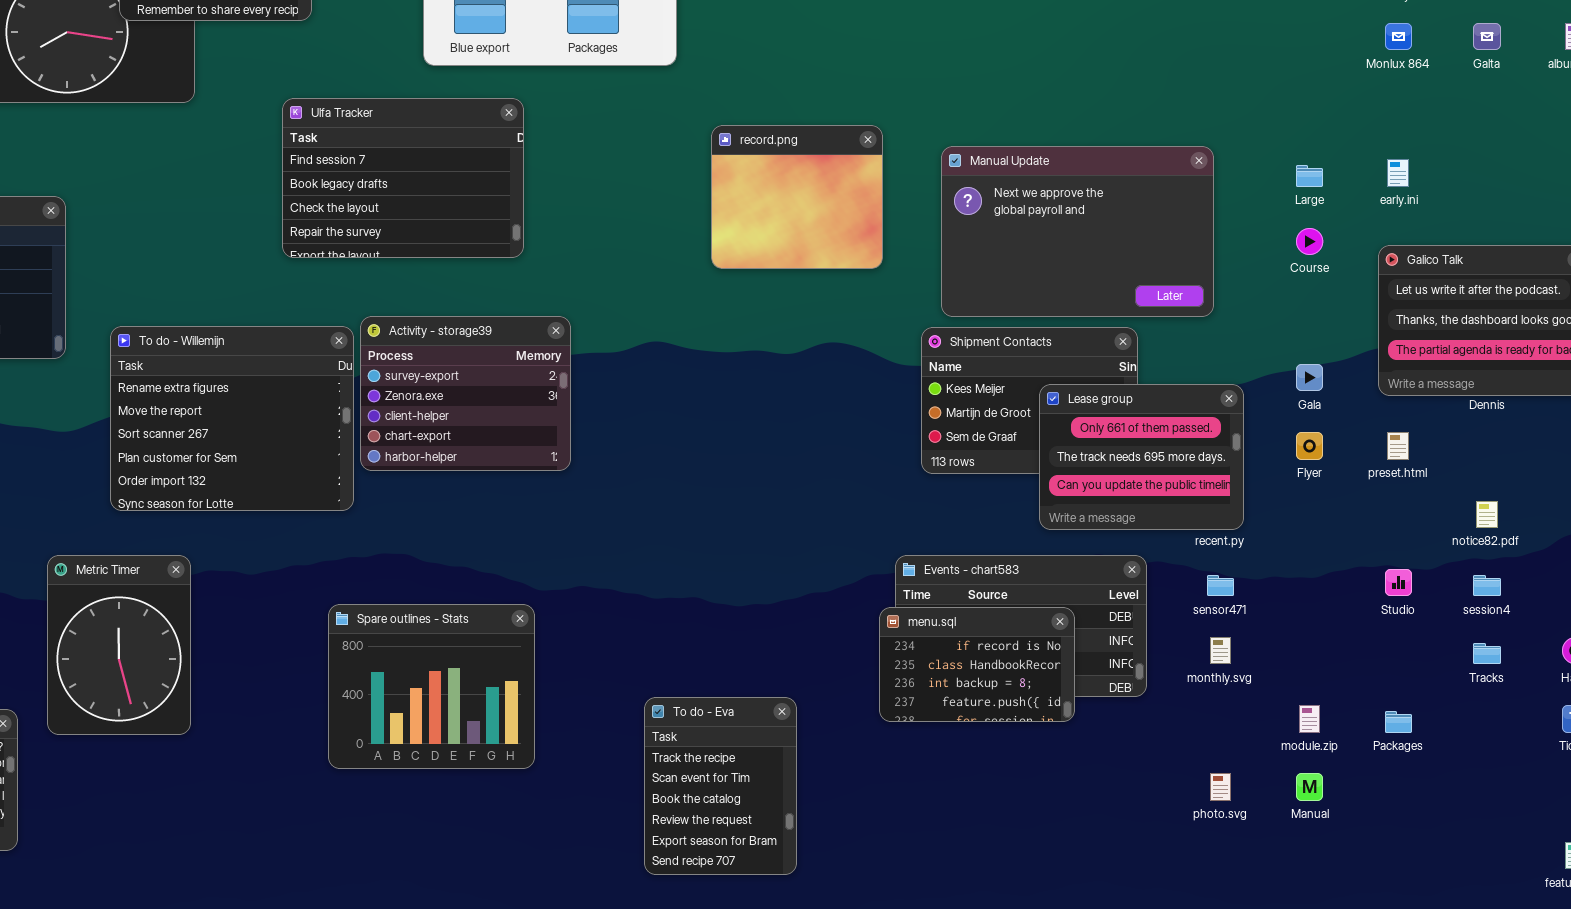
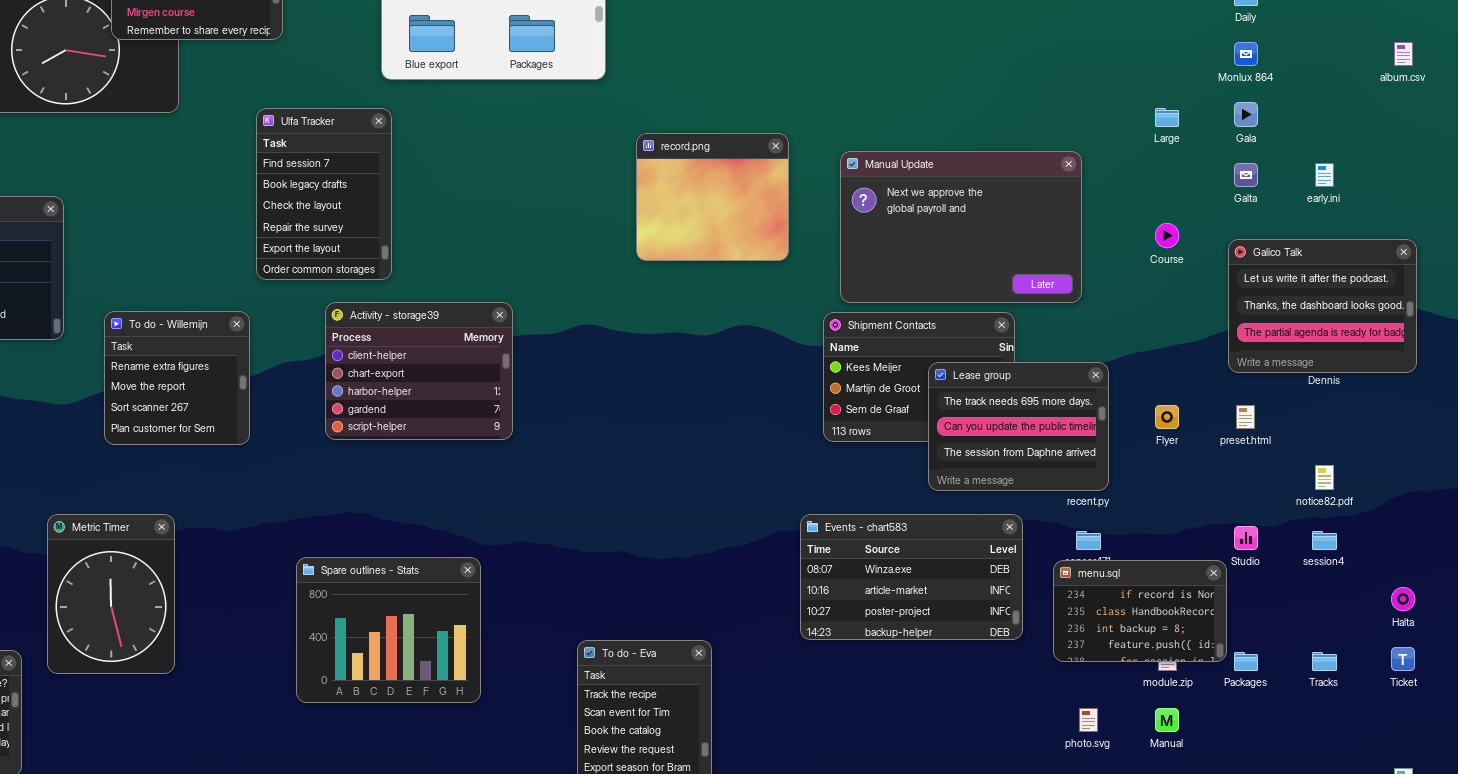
Galta: [1473,23,1501,50] -> [1234,163,1258,187], moved
Ulfa Tracker: [282,98,524,258] -> [256,108,392,280], resized
early.ini: [1387,159,1409,187] -> [1315,163,1334,187], moved
Large: [1296,165,1323,187] -> [1155,108,1179,127], moved
Activity - storage39: [360,316,571,471] -> [325,302,513,440], scrolled down 2 rows
To do - Willemijn: [110,326,354,511] -> [104,311,250,445], resized
Gala: [1296,364,1323,391] -> [1234,102,1258,127], moved
Lease group: [1039,384,1244,530] -> [928,362,1109,491], scrolled down 1 row
menu.sql: [879,607,1075,722] -> [1053,560,1227,662], moved
Tracks: [1473,643,1501,664] -> [1312,652,1337,671], moved

